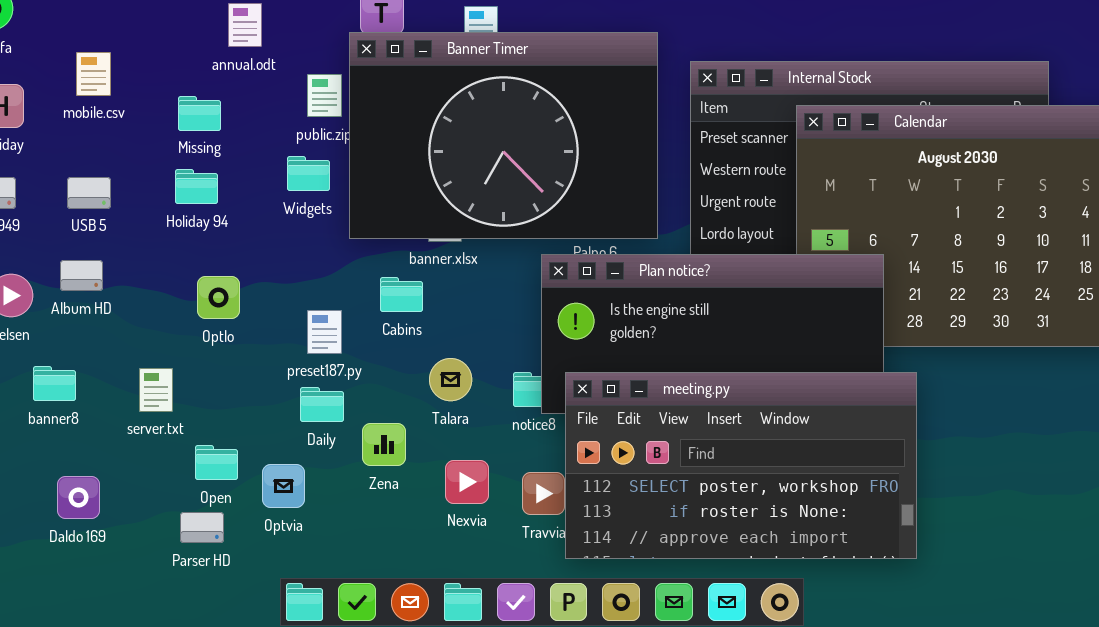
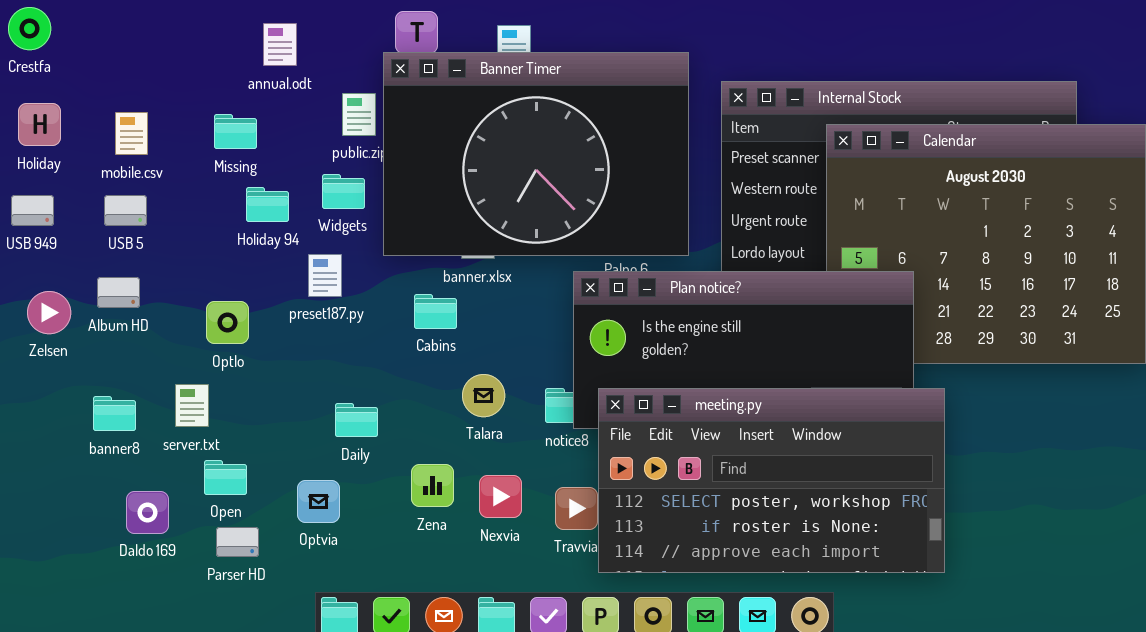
mobile.csv: [76,52,111,96] -> [115,112,148,155], moved
Holiday 94: [175,169,218,204] -> [246,187,289,222], moved
Optlo: [197,276,240,319] -> [206,301,249,344], moved
preset187.py: [307,310,342,354] -> [308,254,342,297], moved
banner8: [33,366,76,401] -> [93,396,136,431], moved
Zena: [362,423,406,466] -> [411,464,454,507], moved
Open: [195,445,238,480] -> [204,460,247,495], moved
Daldo 169: [57,476,100,519] -> [126,491,169,534], moved

